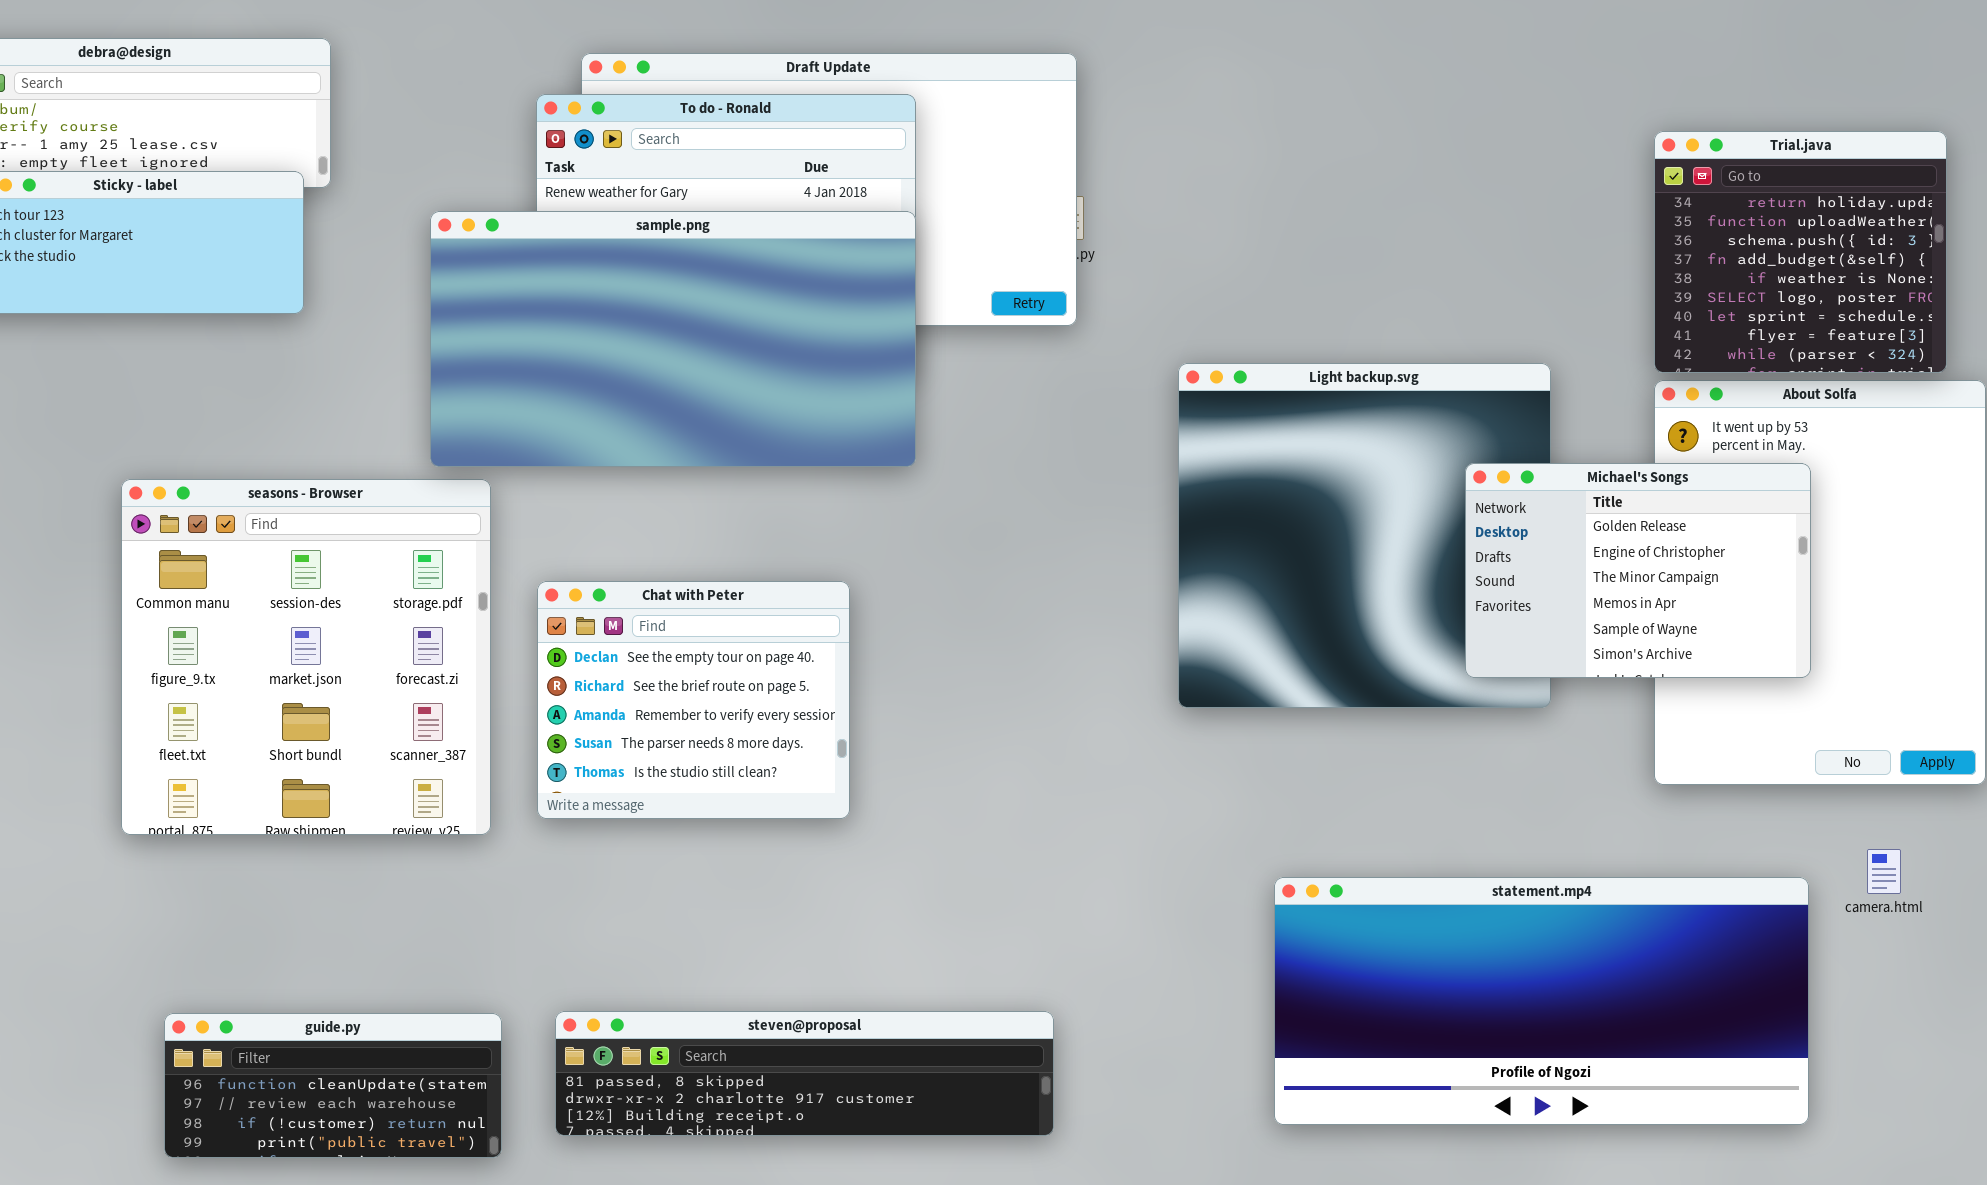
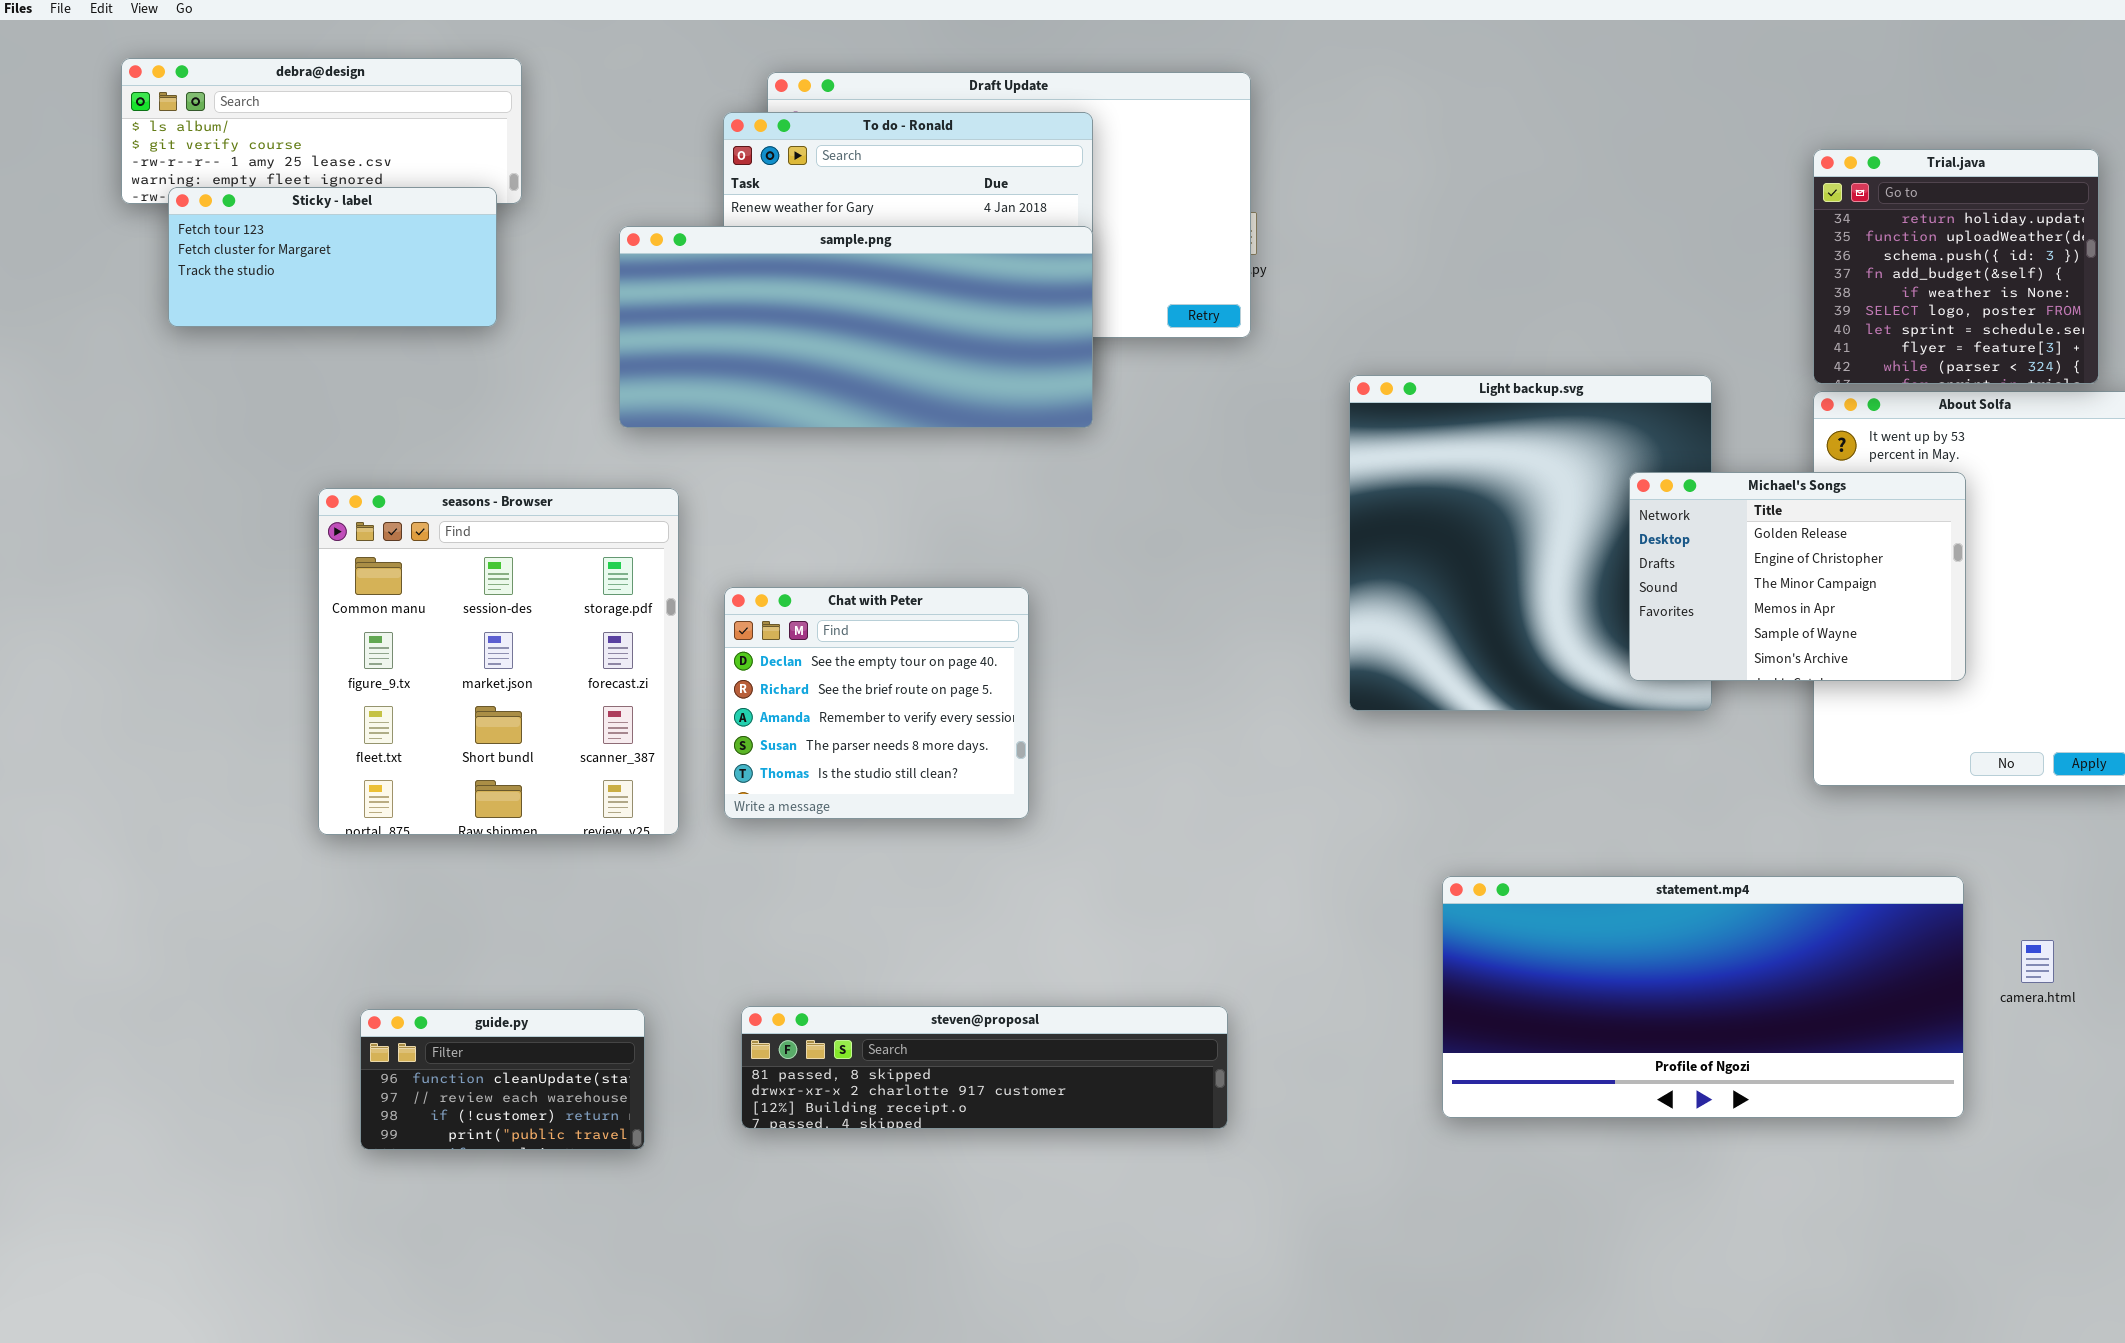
sample.png: [430,211,916,467] -> [619,226,1093,428], resized
camera.html: [1867,849,1901,894] -> [2021,940,2054,983], moved
guide.py: [164,1013,502,1158] -> [360,1009,645,1150], resized

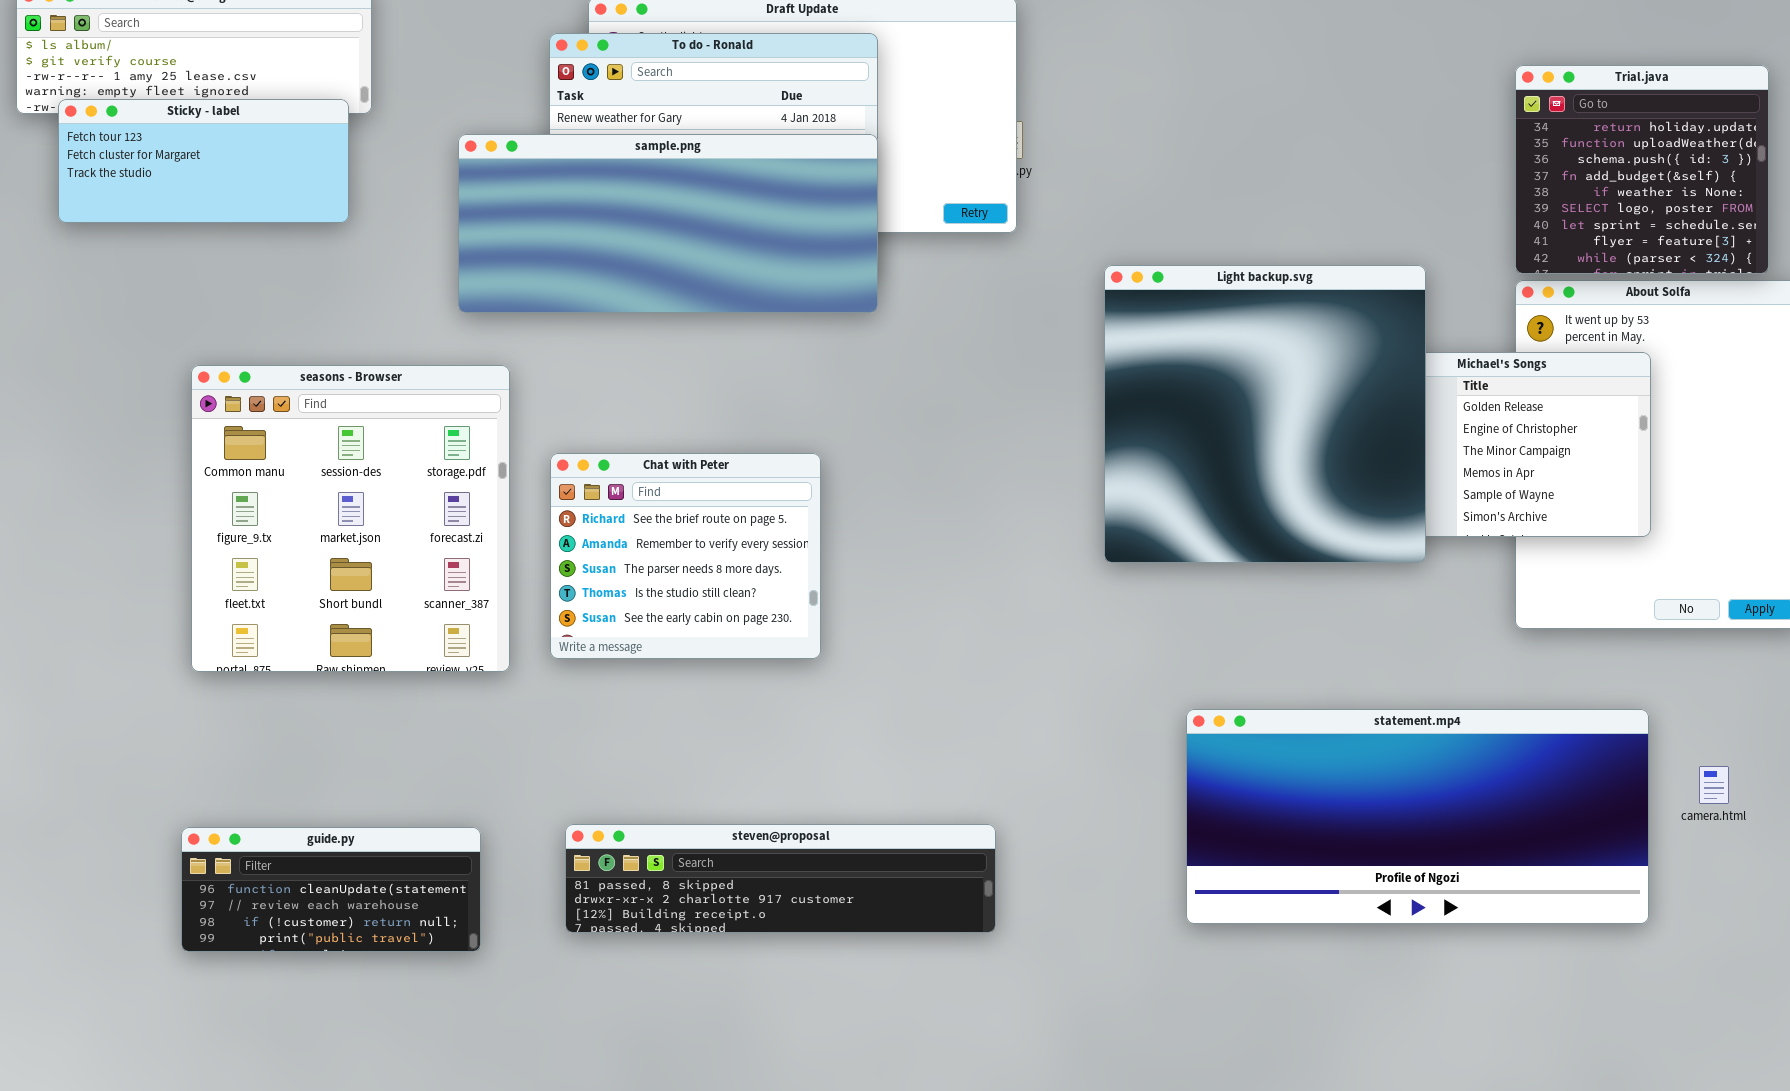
Light backup.svg: [1349,375,1712,711] -> [1104,265,1426,563], raised
Chat with Peter: [724,587,1029,819] -> [550,453,821,659], scrolled down 1 row
guide.py: [360,1009,645,1150] -> [181,827,481,952], resized

